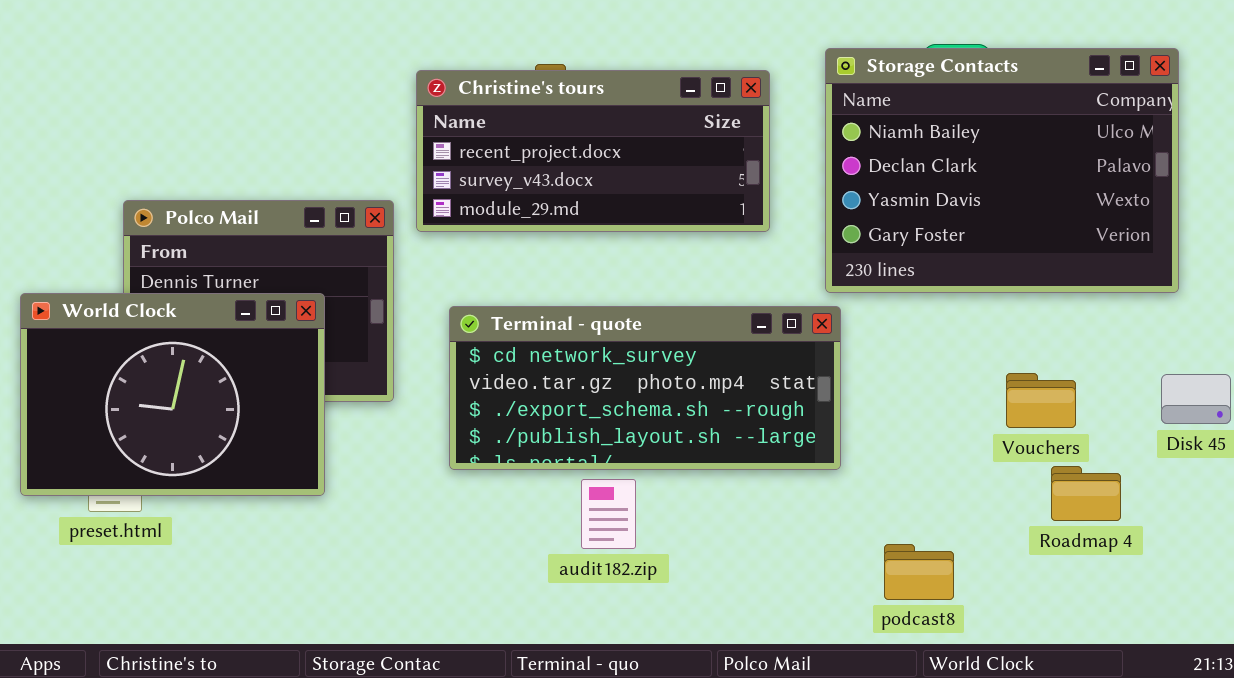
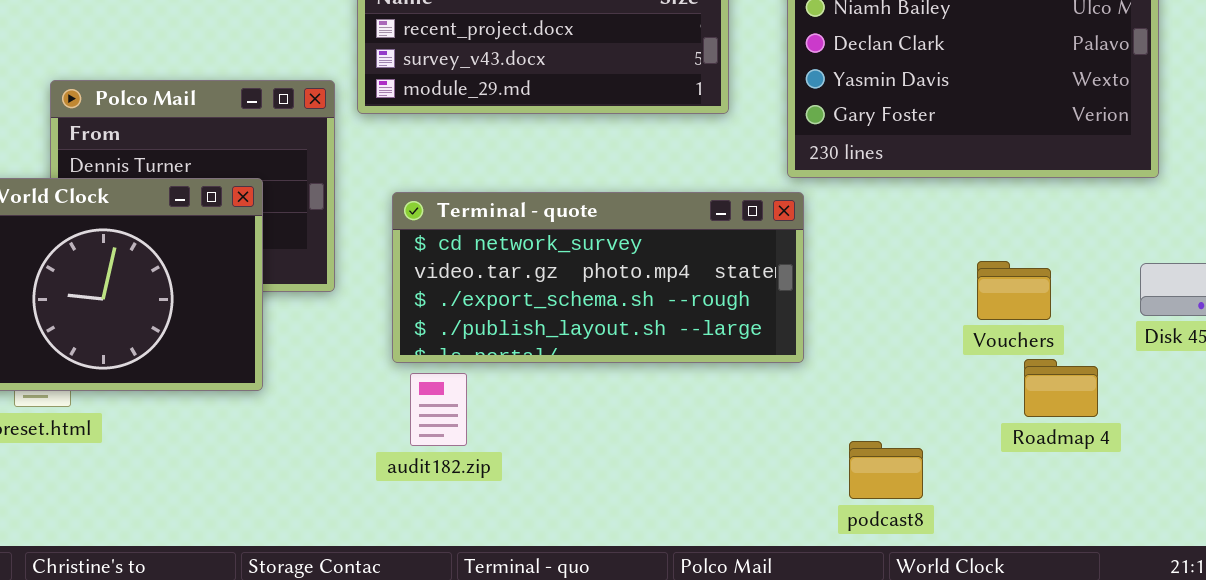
audit182.zip: [581,479,636,549] -> [410,373,467,446], moved

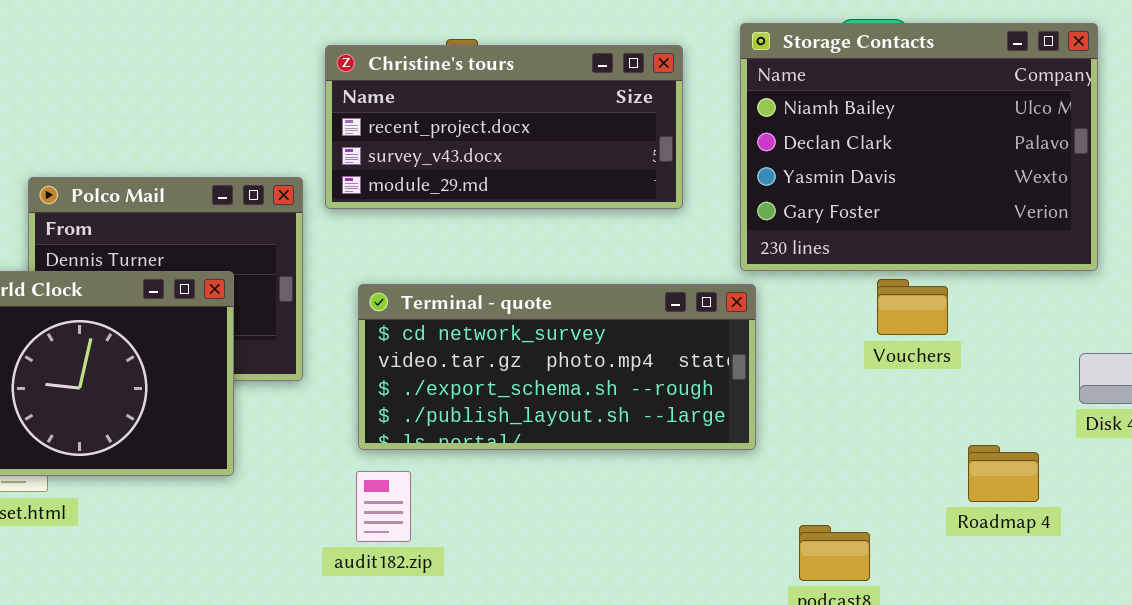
Vouchers: [977,261,1051,320] -> [877,279,948,335], moved
audit182.zip: [410,373,467,446] -> [356,471,411,542], moved

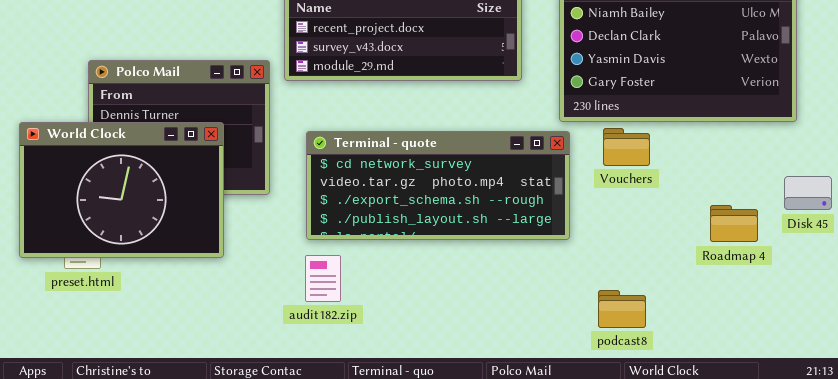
Vouchers: [877,279,948,335] -> [603,128,650,166], moved
Roadmap 4: [968,445,1039,502] -> [710,205,758,242], moved

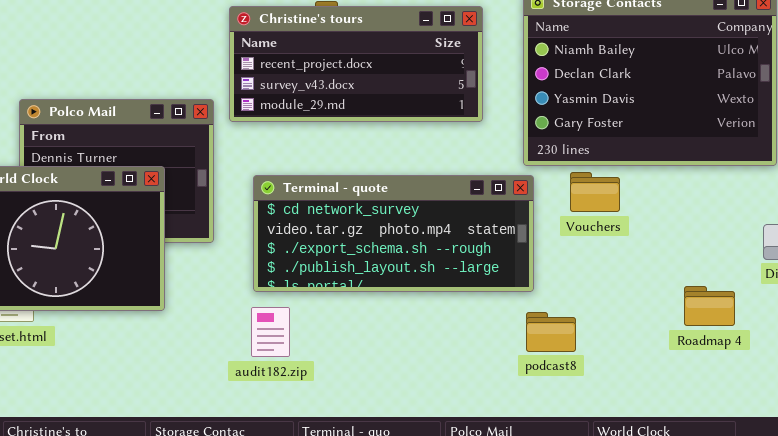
Roadmap 4: [710,205,758,242] -> [684,286,735,326], moved
podcast8: [598,290,646,328] -> [526,312,576,352], moved

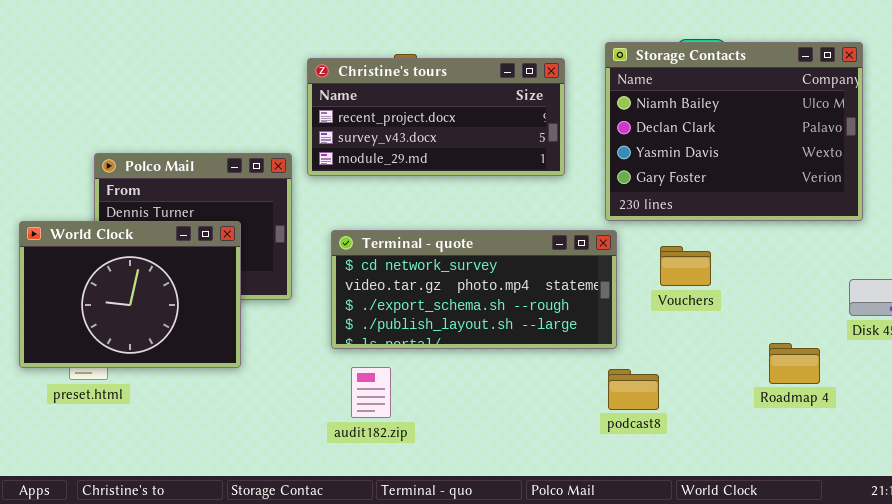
Vouchers: [570,172,620,212] -> [660,246,711,286], moved
audit182.zip: [251,307,290,357] -> [351,367,391,418], moved

